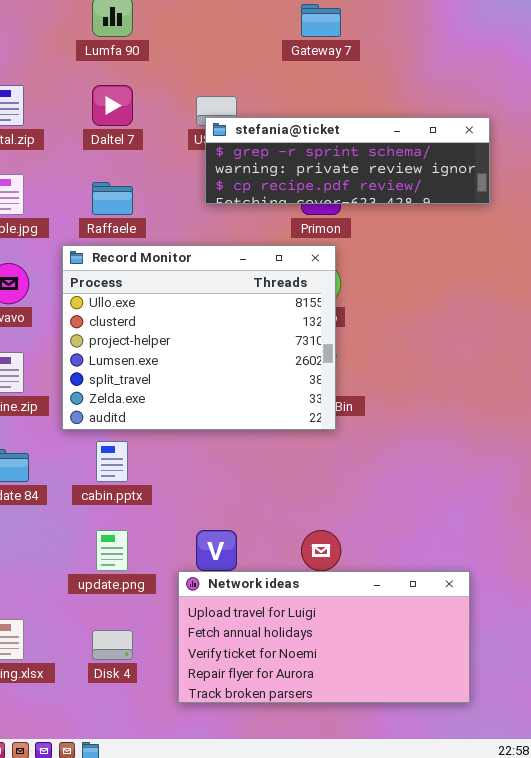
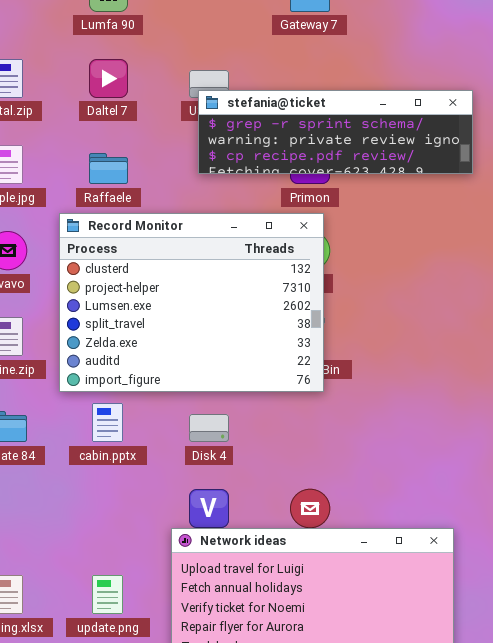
Record Monitor: [62,245,336,430] -> [59,213,324,392], scrolled down 1 row
update.png: [96,530,128,571] -> [92,575,123,614], moved
Disk 4: [92,630,133,660] -> [189,414,229,442], moved

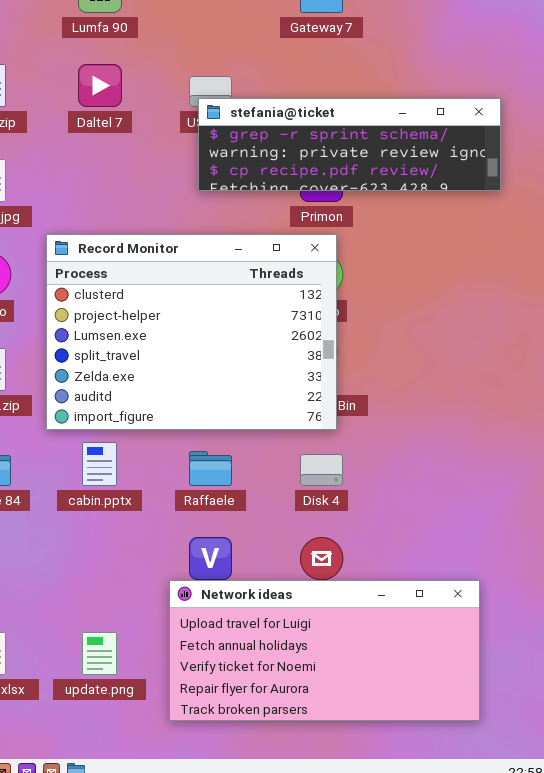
Raffaele: [89,153,128,184] -> [189,451,232,486], moved
Disk 4: [189,414,229,442] -> [300,454,343,486], moved

